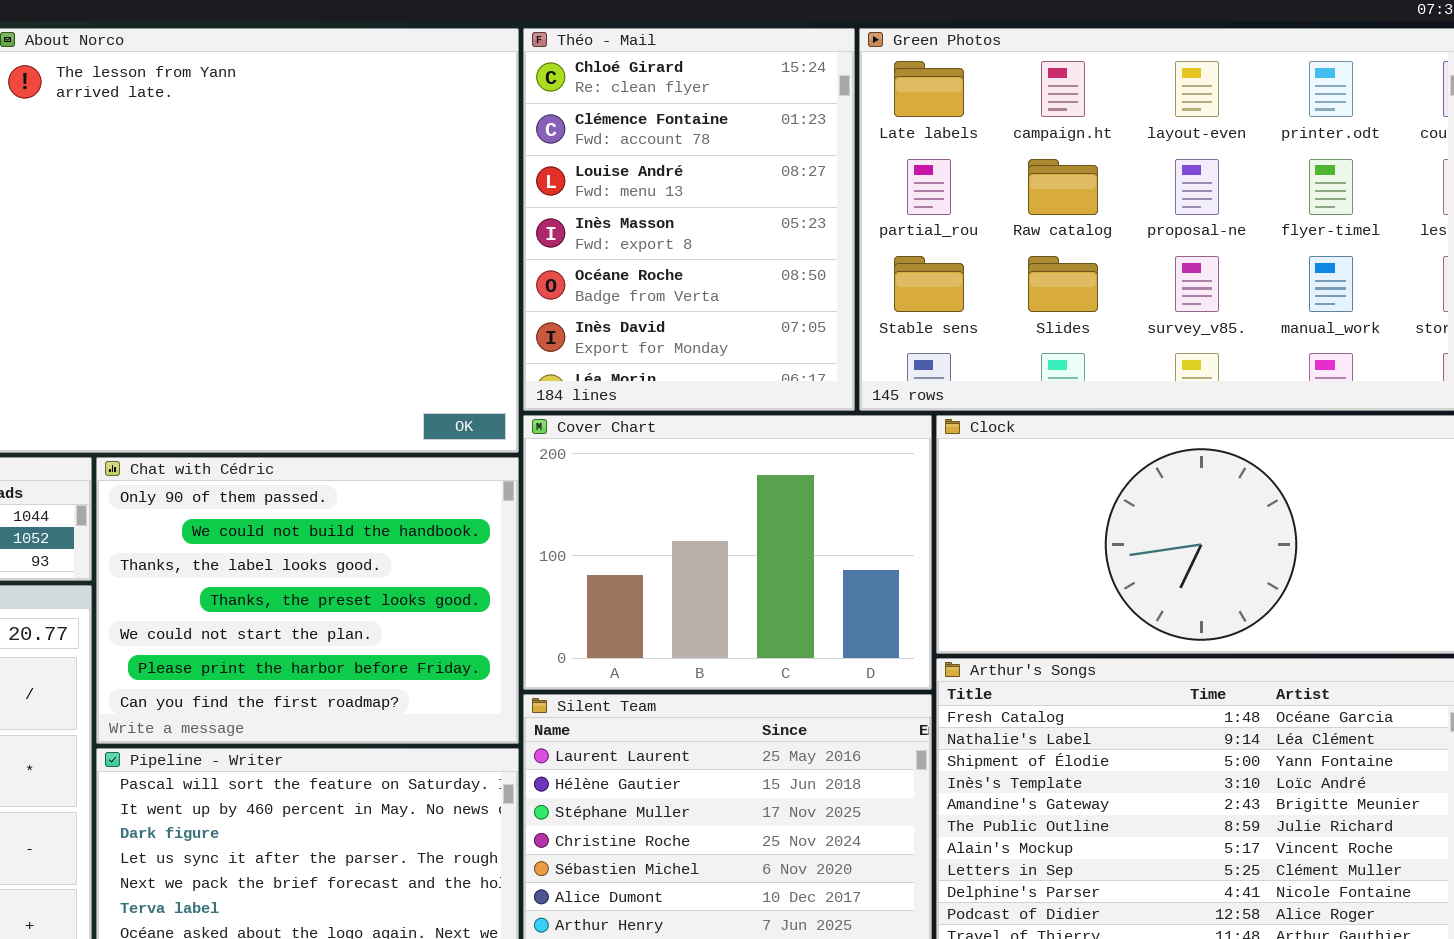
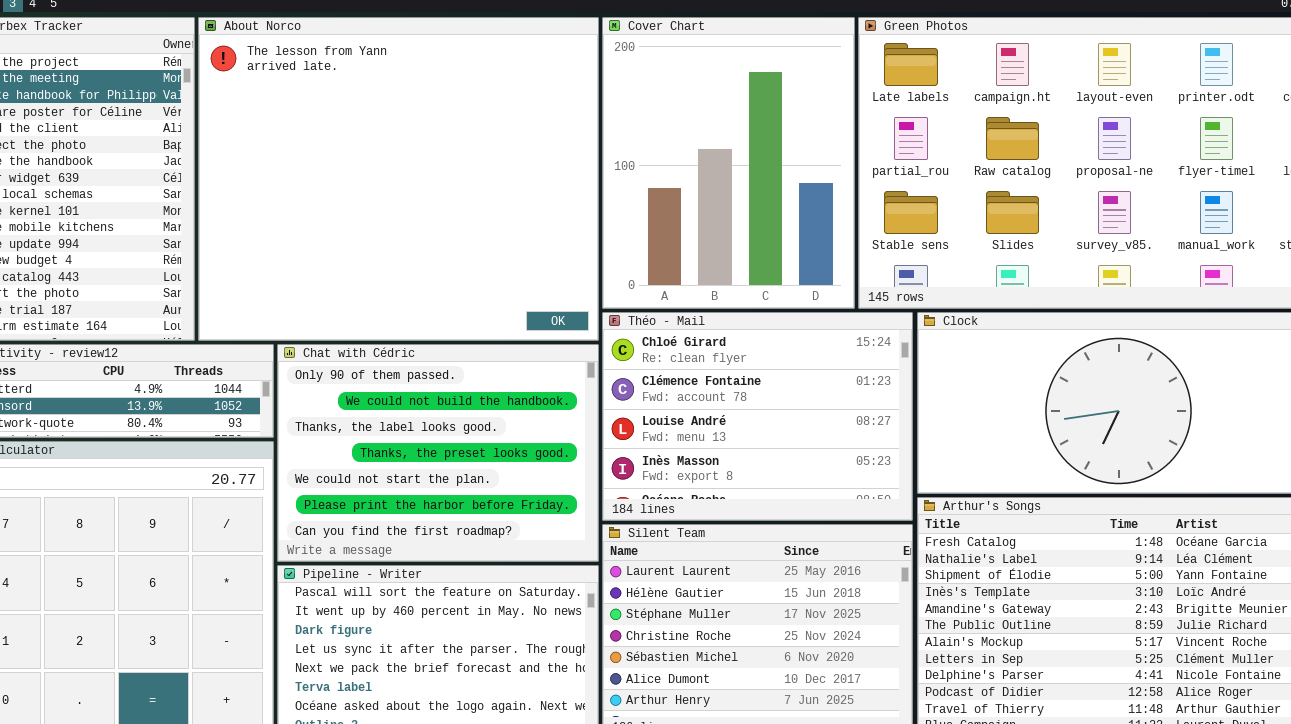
Théo - Mail: [523,28,855,411] -> [602,312,913,521], moved, resized
Cover Chart: [523,415,932,690] -> [602,17,855,309], moved, resized

